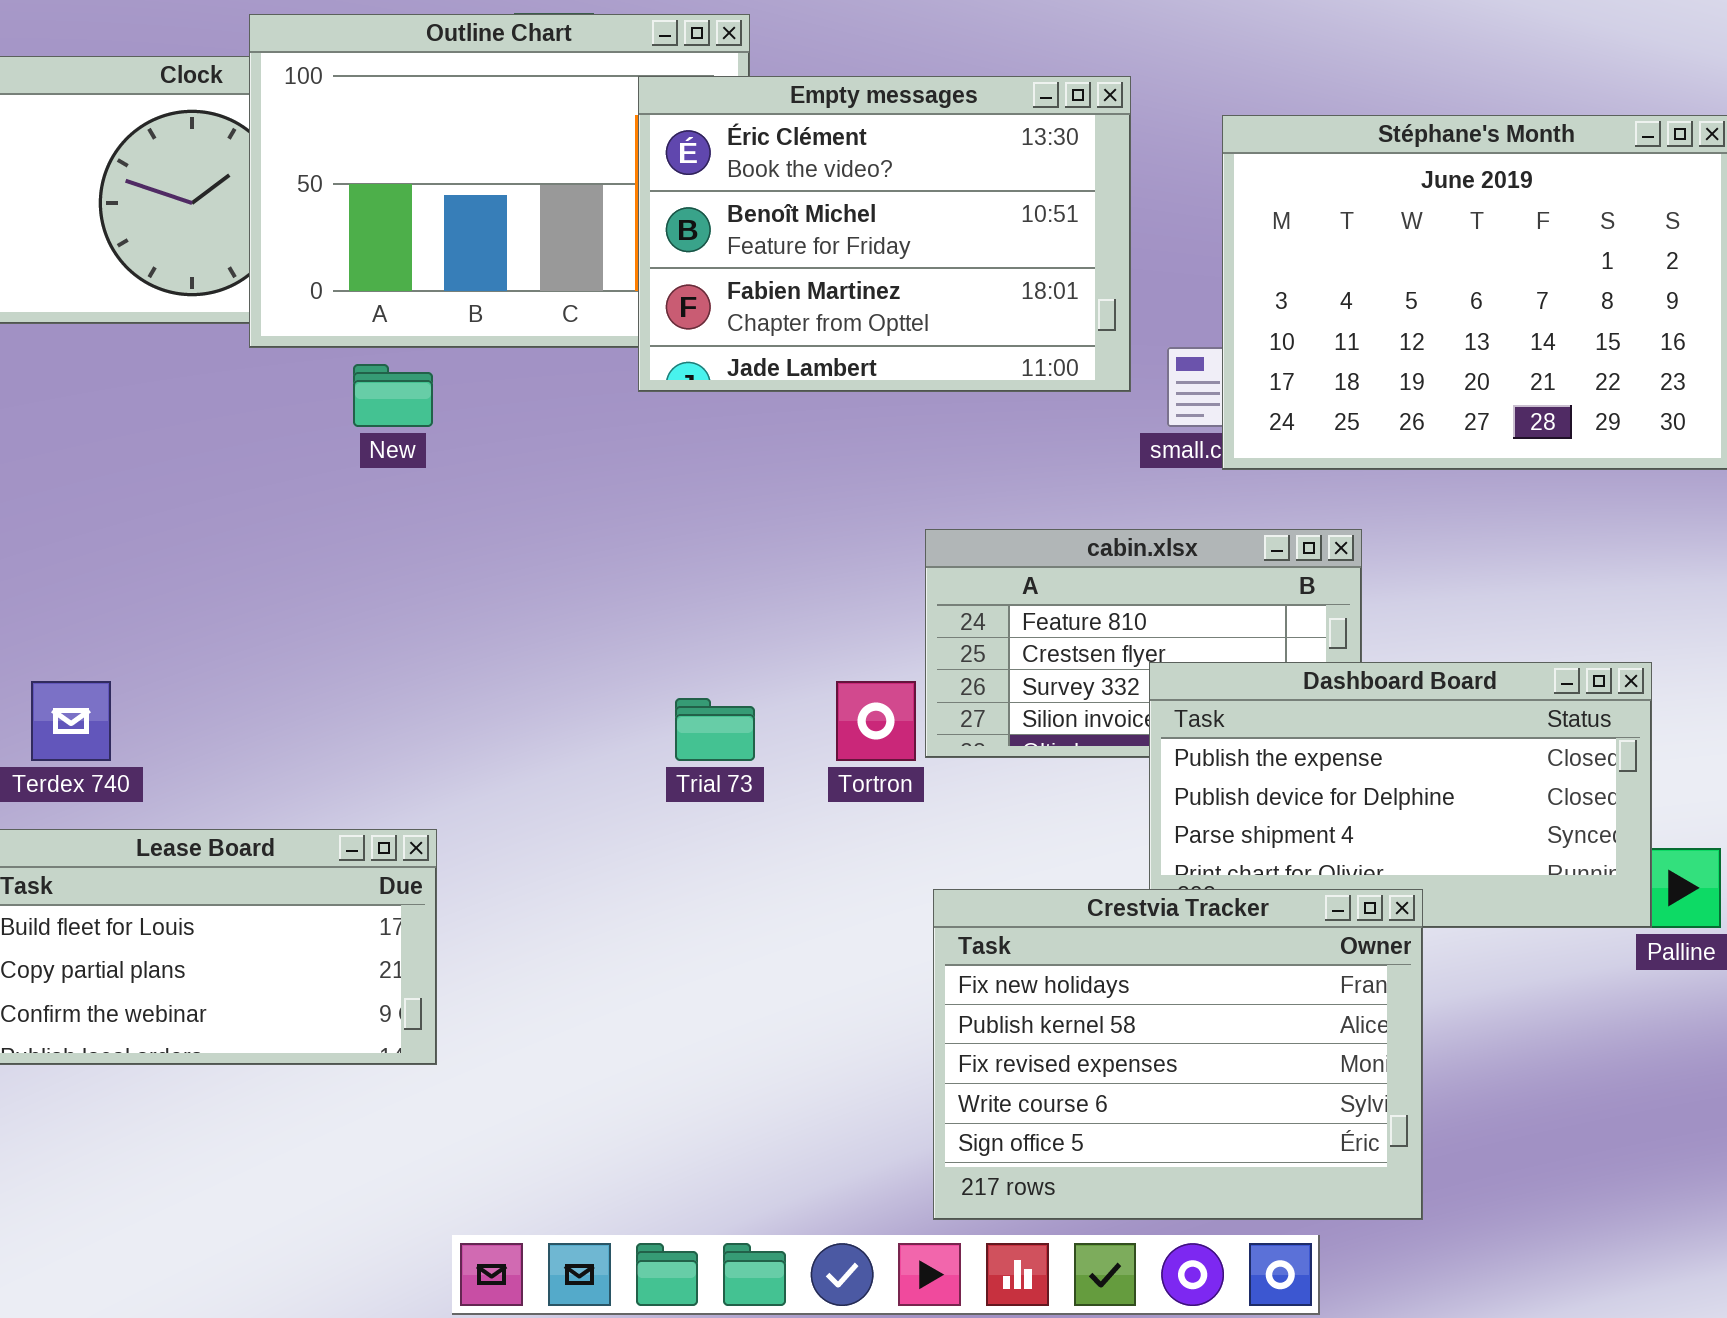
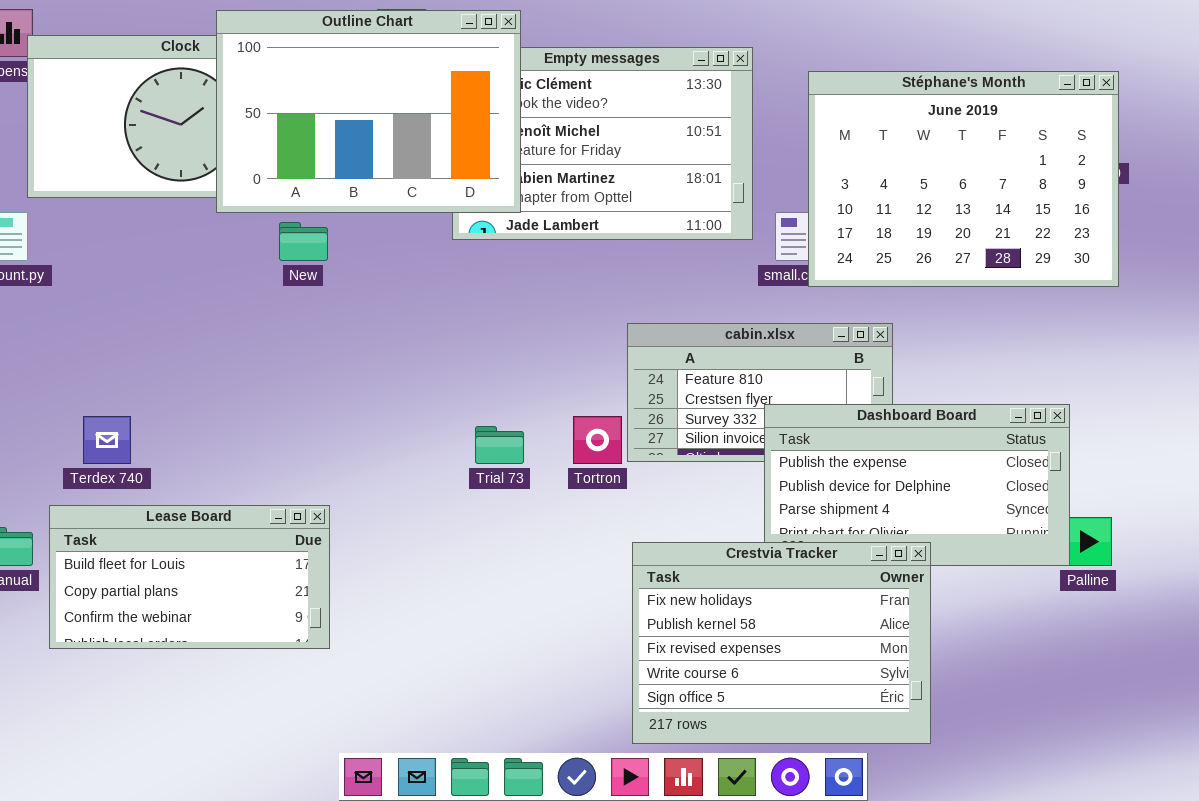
Outline Chart: [249,14,750,348] -> [216,10,521,213], raised

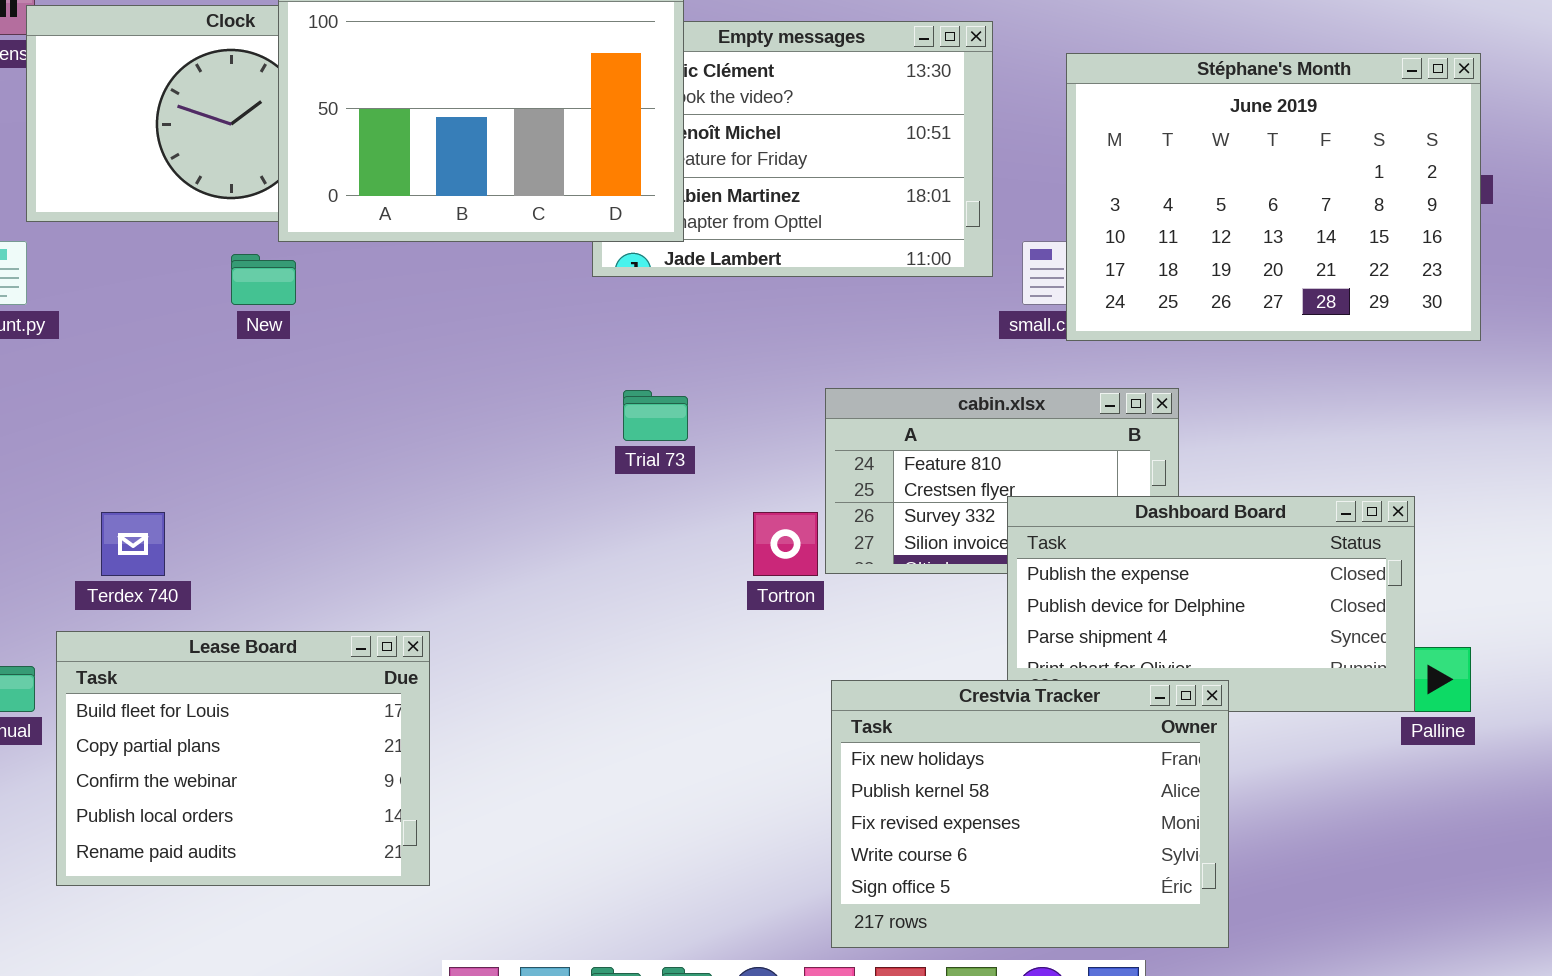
New: [279,222,328,261] -> [231,254,296,305], moved
Trial 73: [475,426,524,464] -> [623,390,688,441], moved
Lease Board: [49,505,330,649] -> [56,631,430,886], resized

